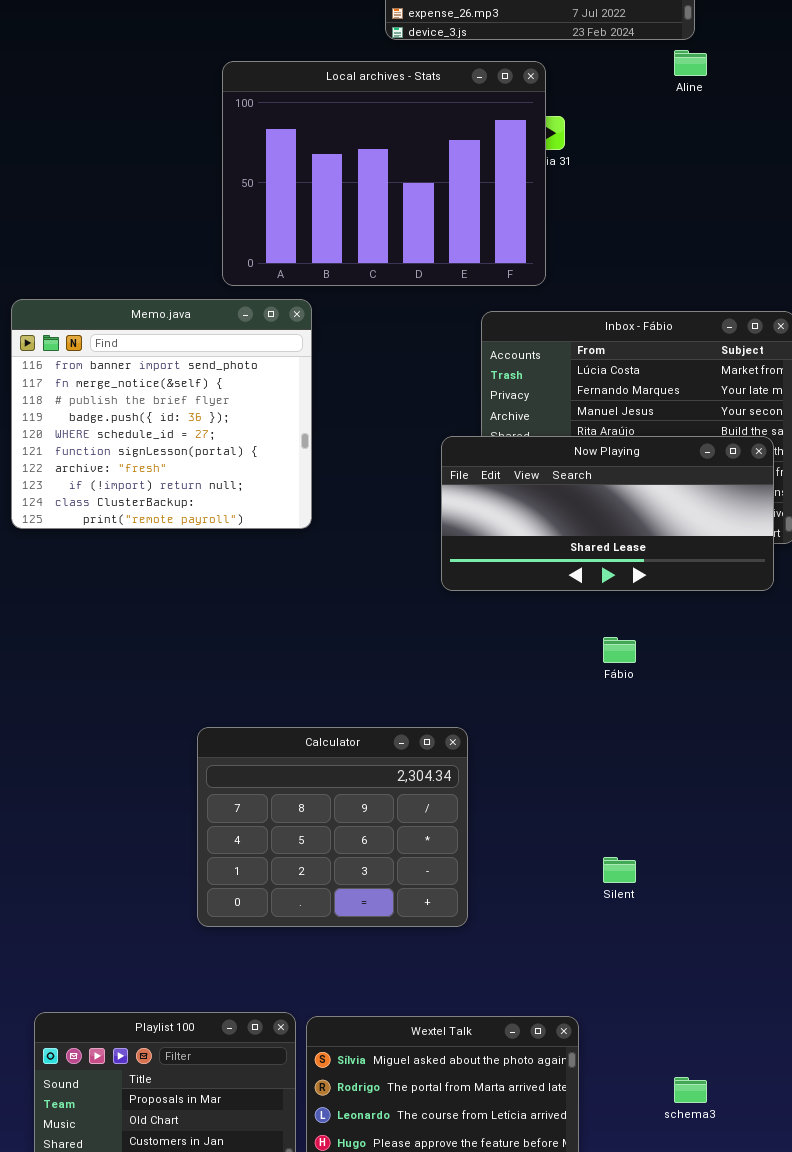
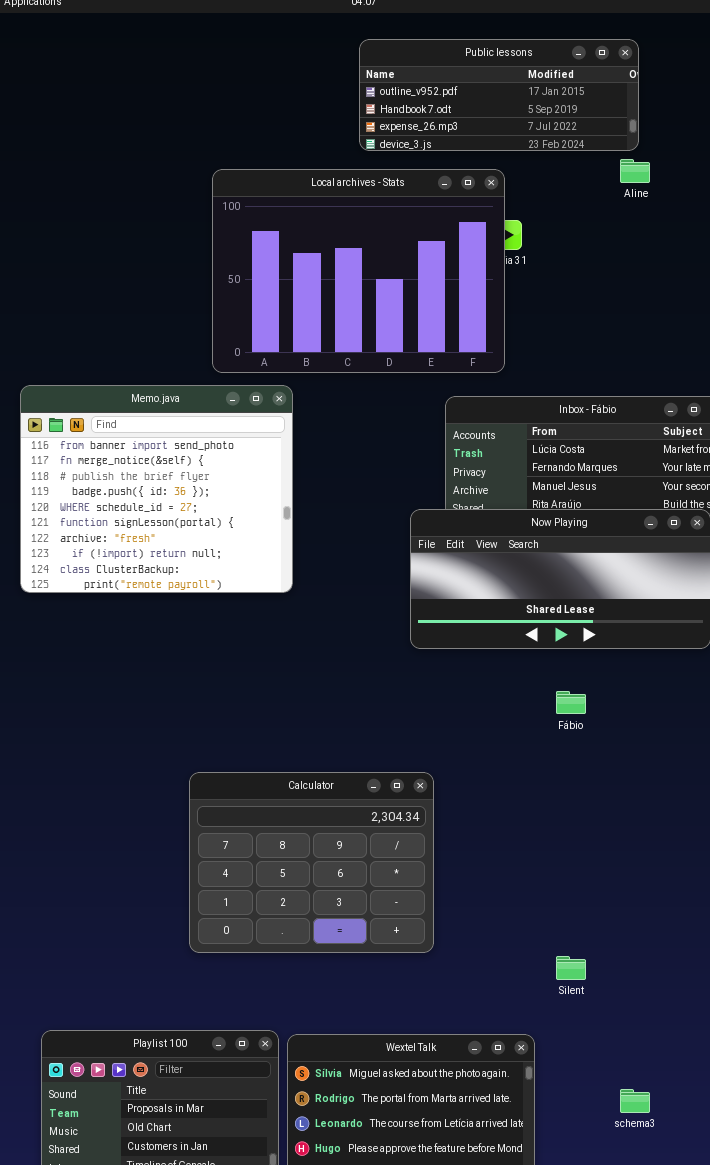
Silent: [603,857,636,883] -> [556,956,586,980], moved

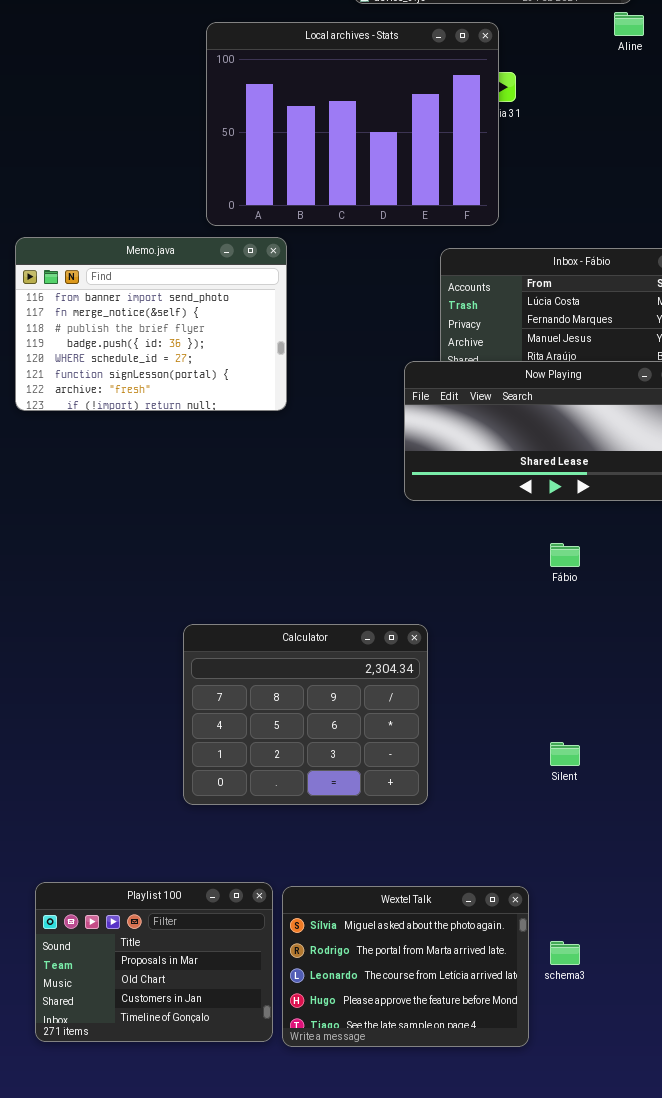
Memo.java: [20,385,293,593] -> [15,237,287,411], resized
Silent: [556,956,586,980] -> [550,742,580,766], moved
schema3: [620,1089,650,1113] -> [550,941,580,965], moved

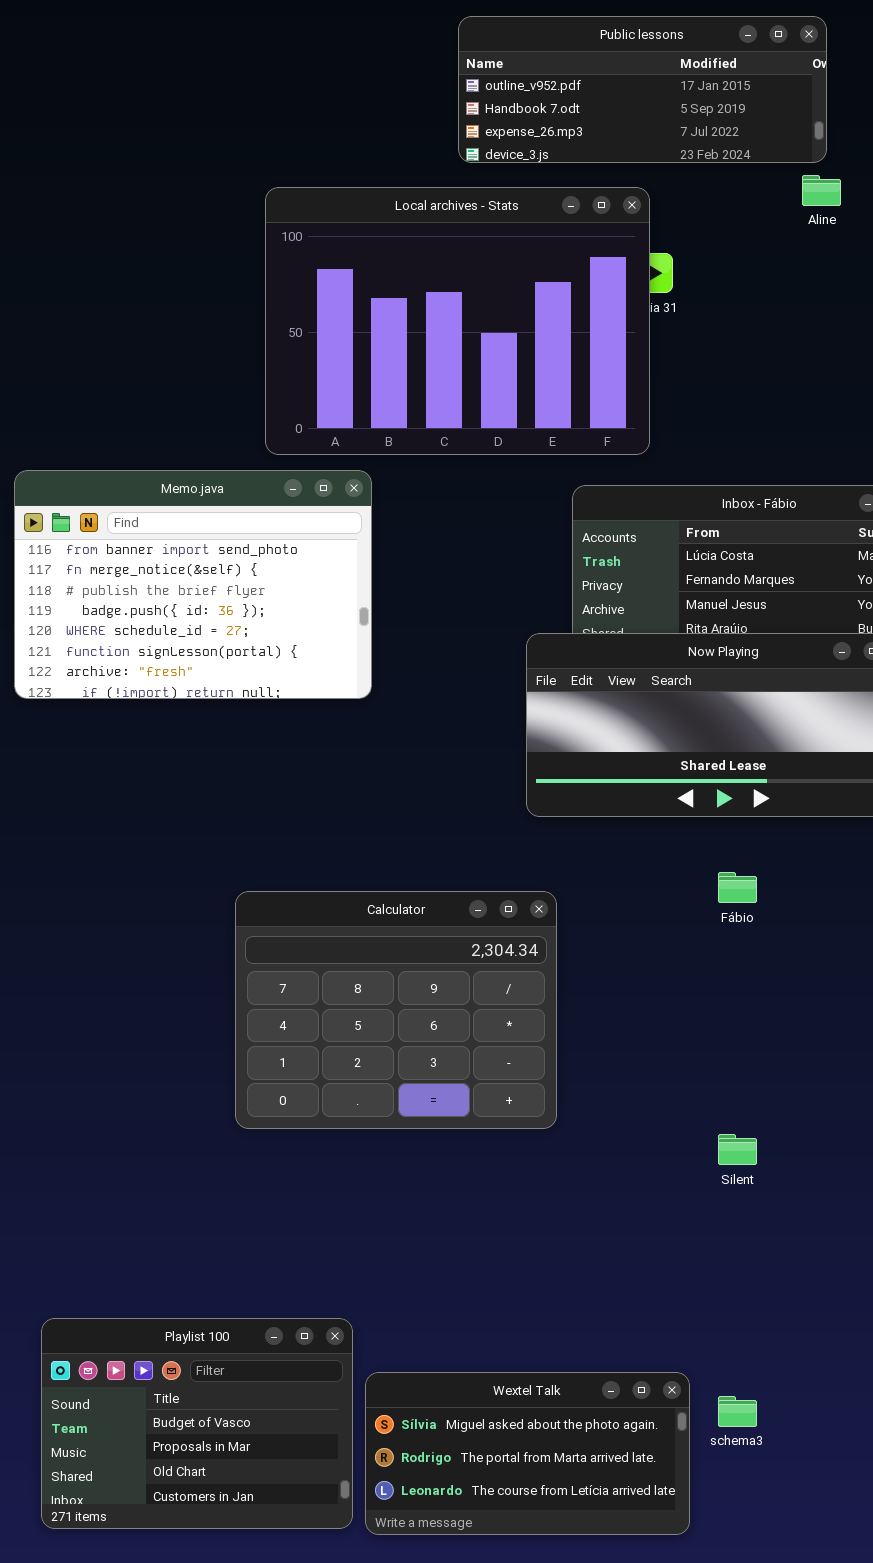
Calculator: [183,624,428,805] -> [235,891,557,1129], moved
Playlist 100: [35,882,273,1042] -> [41,1318,353,1529], scrolled up 1 row
Wextel Talk: [282,886,529,1047] -> [365,1372,690,1535], resized

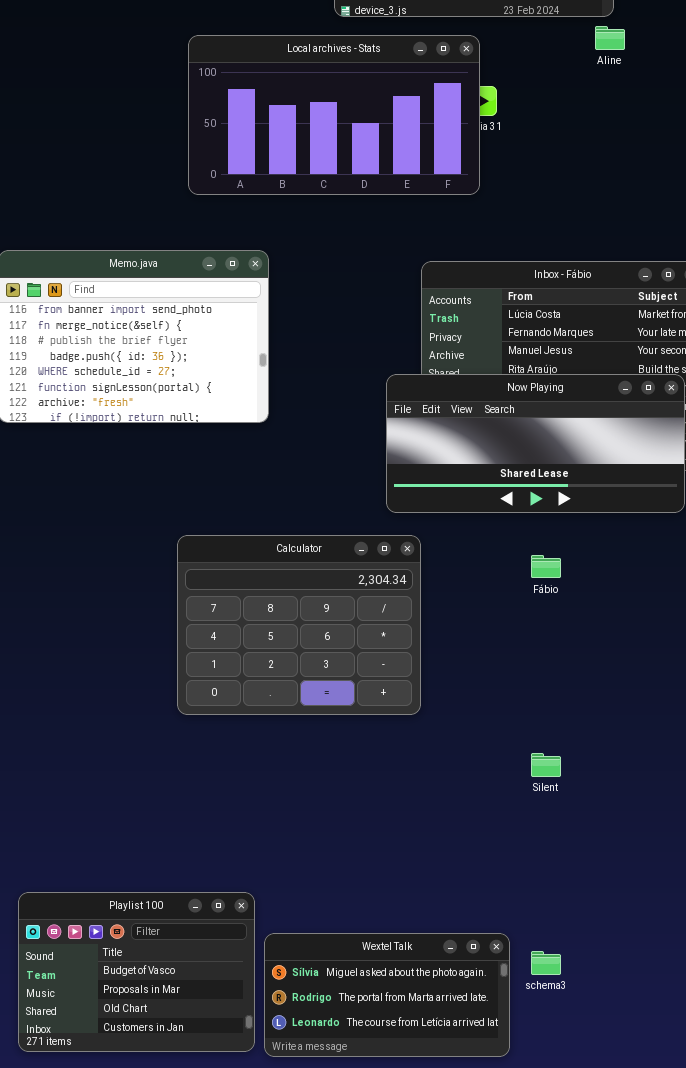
Local archives - Stats: [265,187,650,455] -> [188,35,480,195], resized
Calculator: [235,891,557,1129] -> [177,535,421,715], moved

